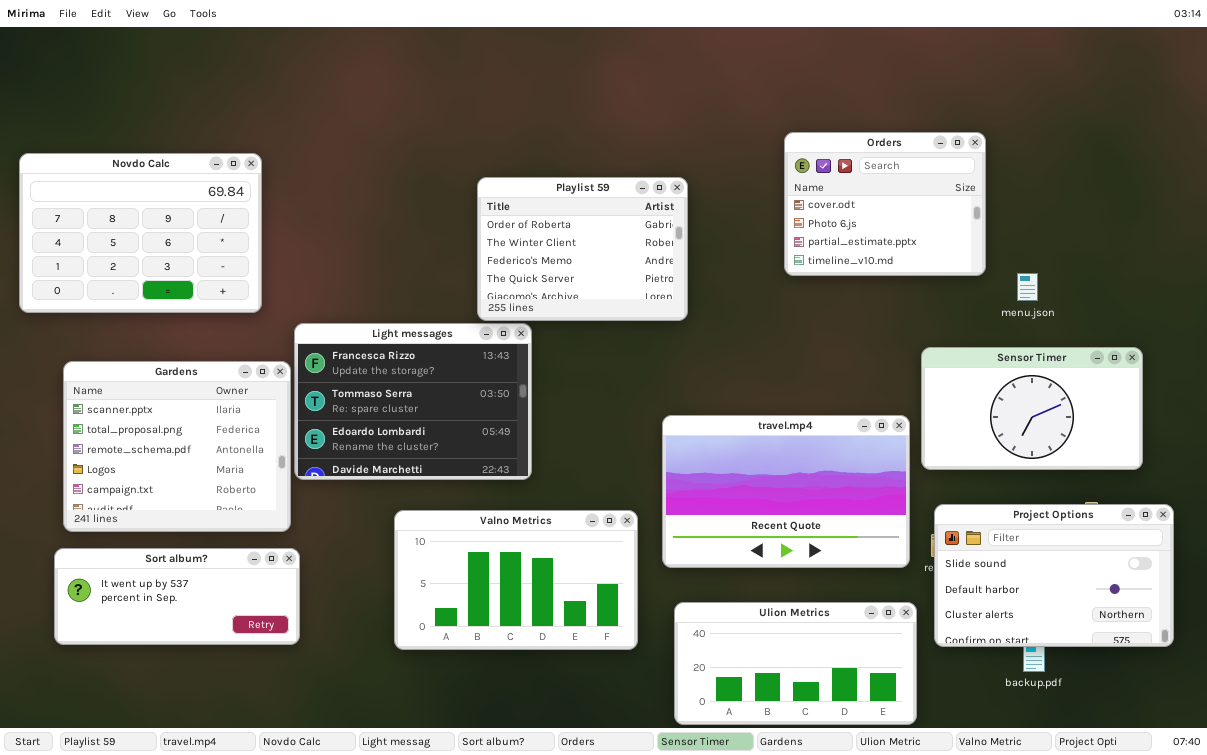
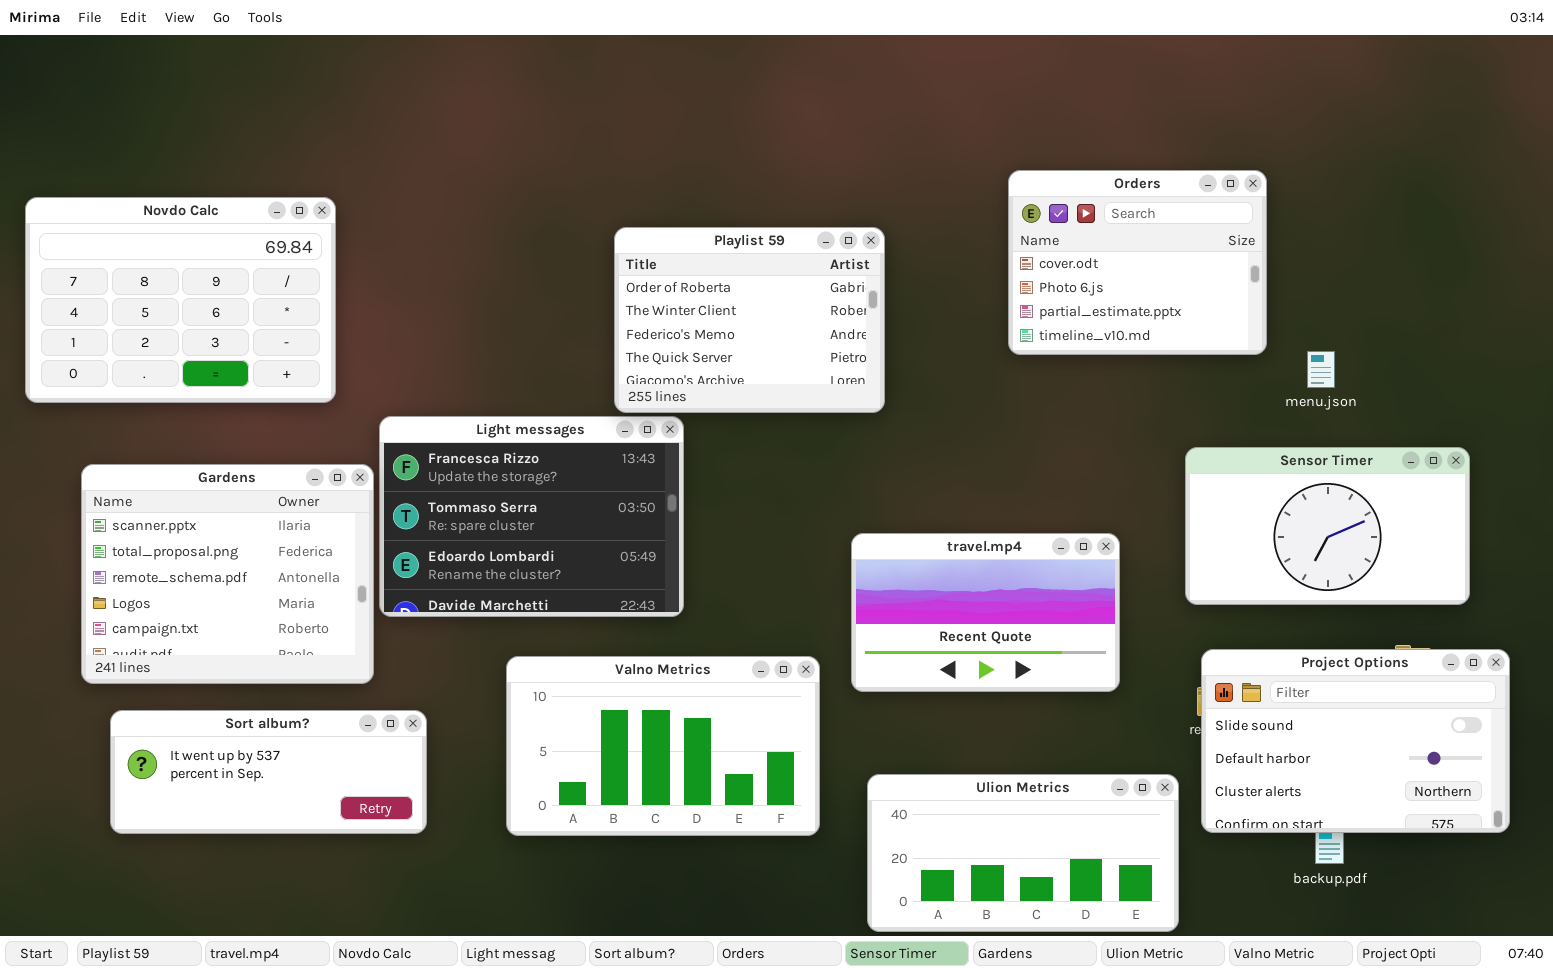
travel.mp4: [662,415,910,568] -> [851,533,1120,692], resized
Sort album?: [54,548,300,645] -> [110,710,427,834], moved

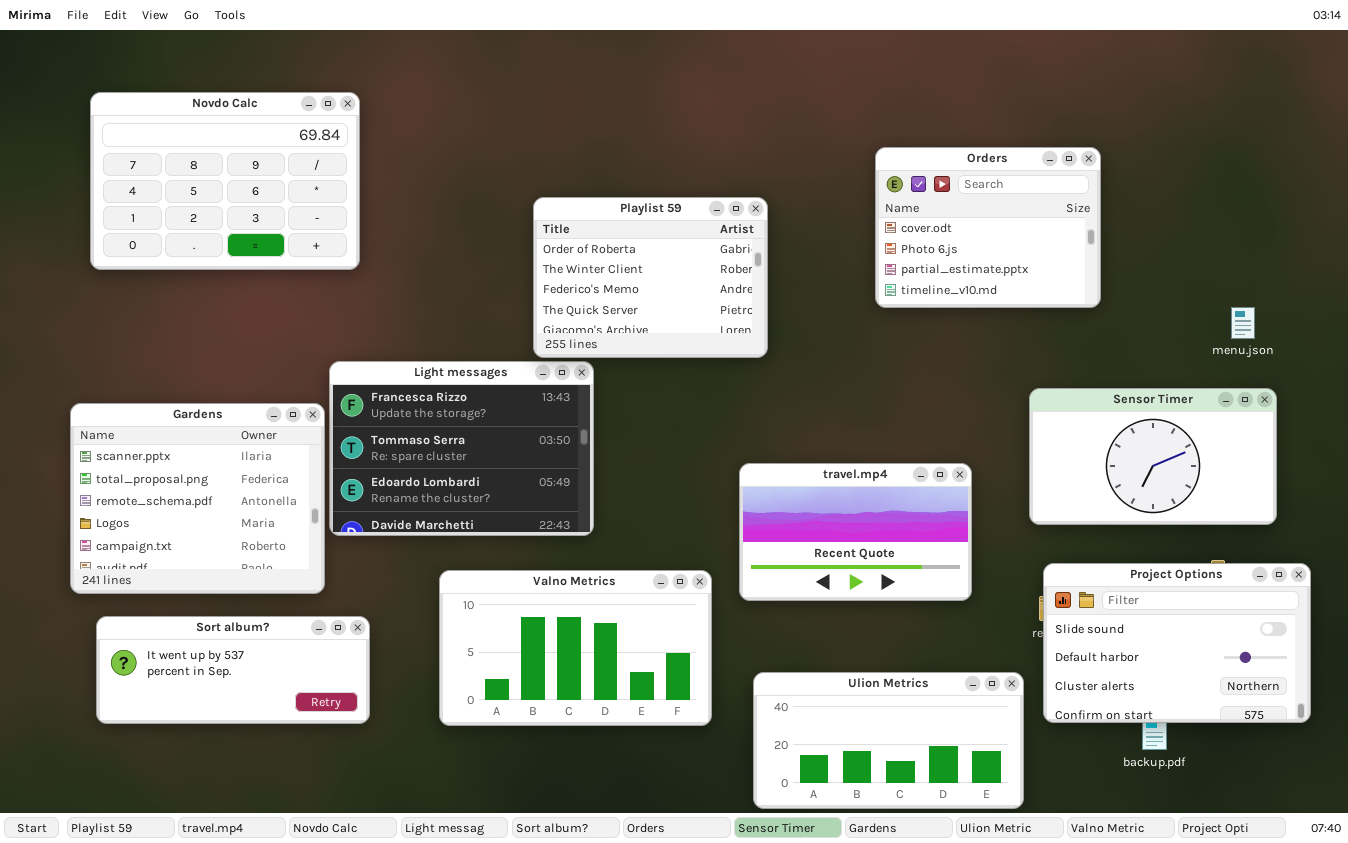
Novdo Calc: [25,197,336,403] -> [90,92,360,270], moved
menu.json: [1307,351,1335,388] -> [1231,307,1255,339], moved

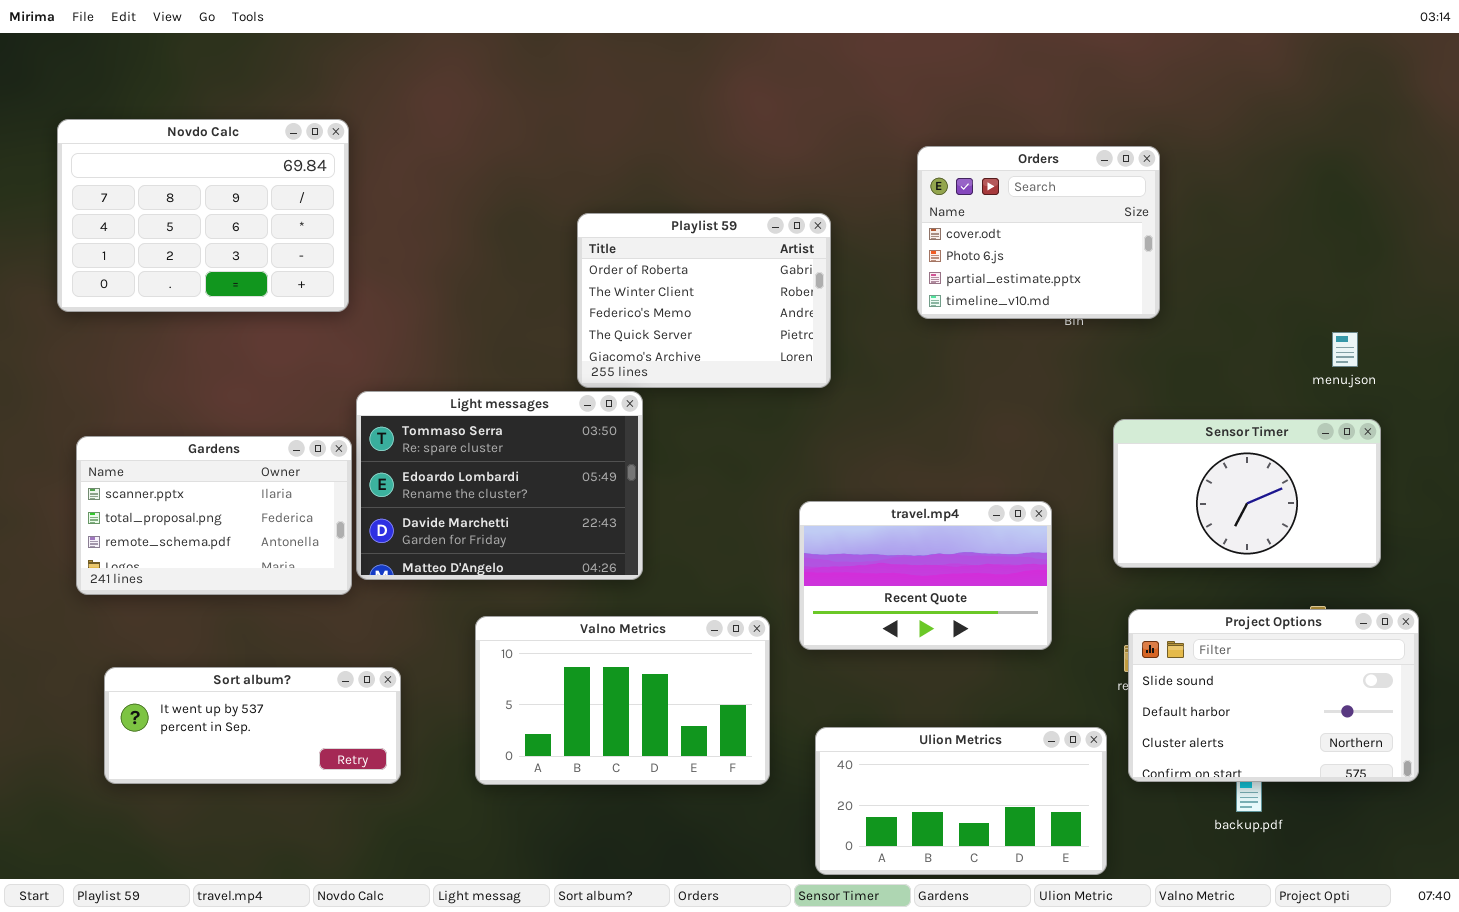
Novdo Calc: [90,92,360,270] -> [57,119,349,312], moved
Orders: [875,147,1101,308] -> [917,146,1160,319], moved
Light messages: [329,361,594,536] -> [356,391,643,580], scrolled down 1 row
Gardens: [70,403,325,594] -> [76,436,352,595], resized

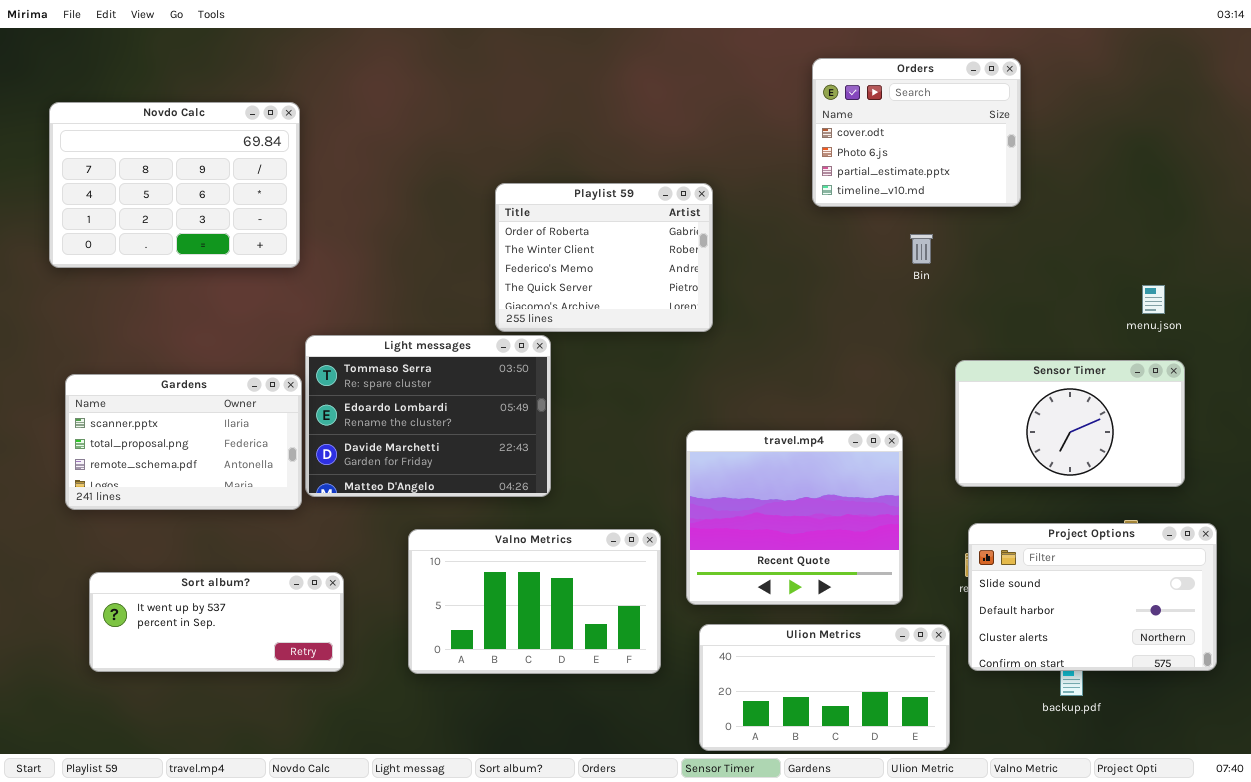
Orders: [917,146,1160,319] -> [812,58,1021,207], moved
travel.mp4: [799,501,1052,650] -> [686,430,903,605], resized

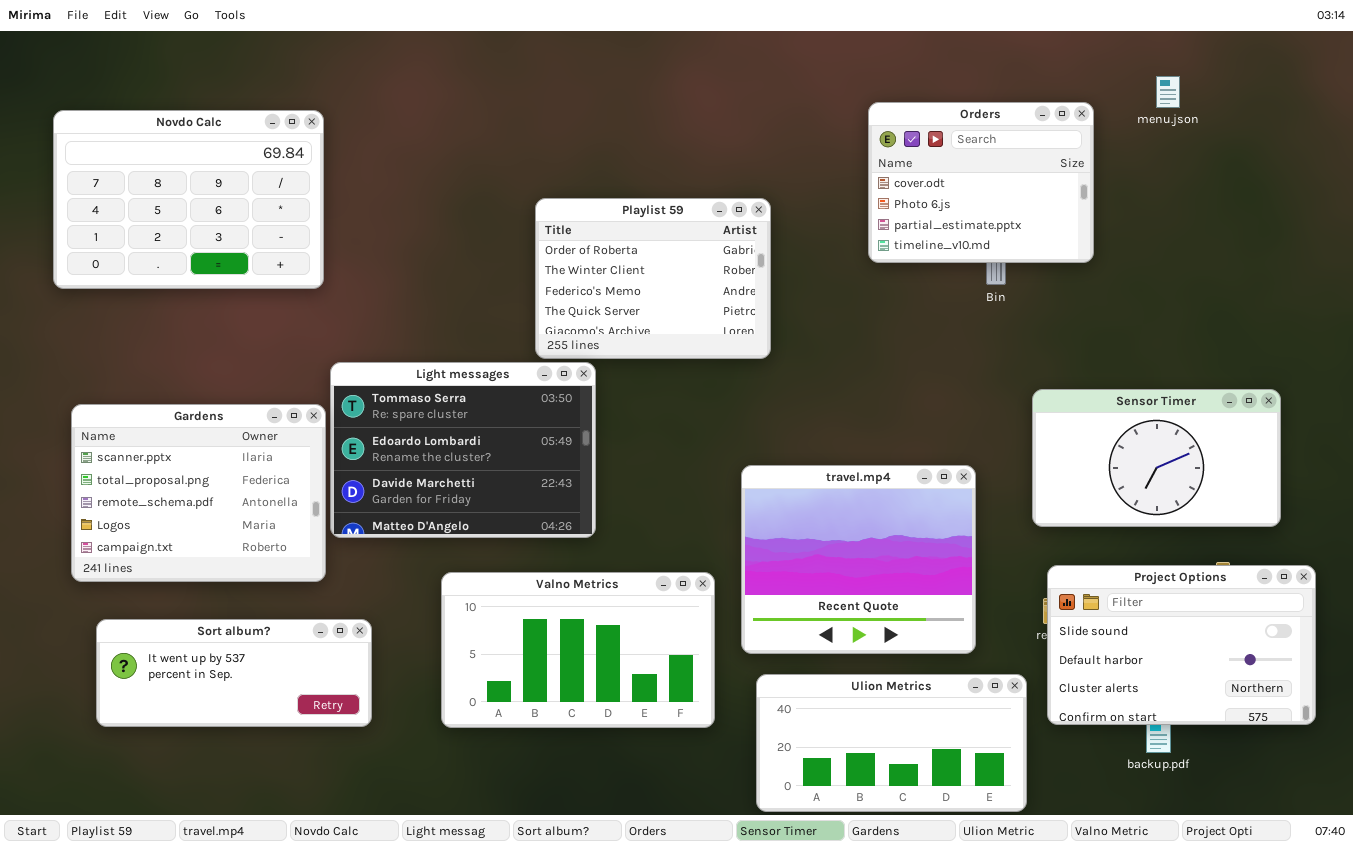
Orders: [812,58,1021,207] -> [868,102,1094,263], moved
menu.json: [1142,285,1165,314] -> [1156,76,1180,108], moved
Gardens: [65,374,302,510] -> [71,404,326,582], resized

